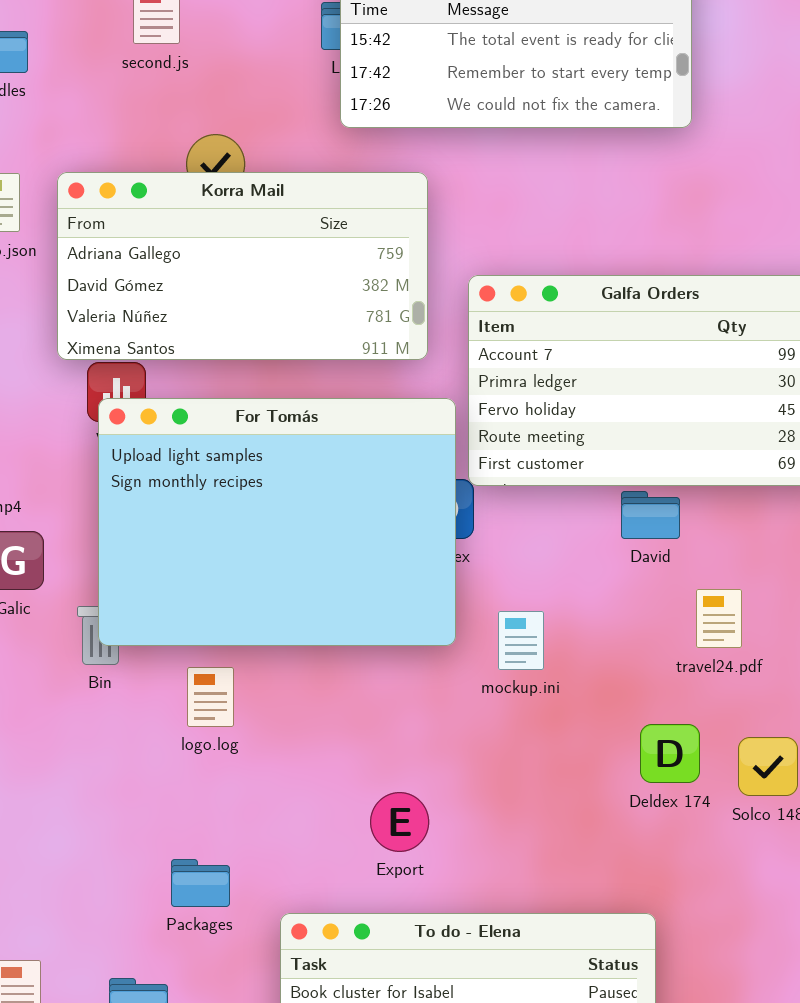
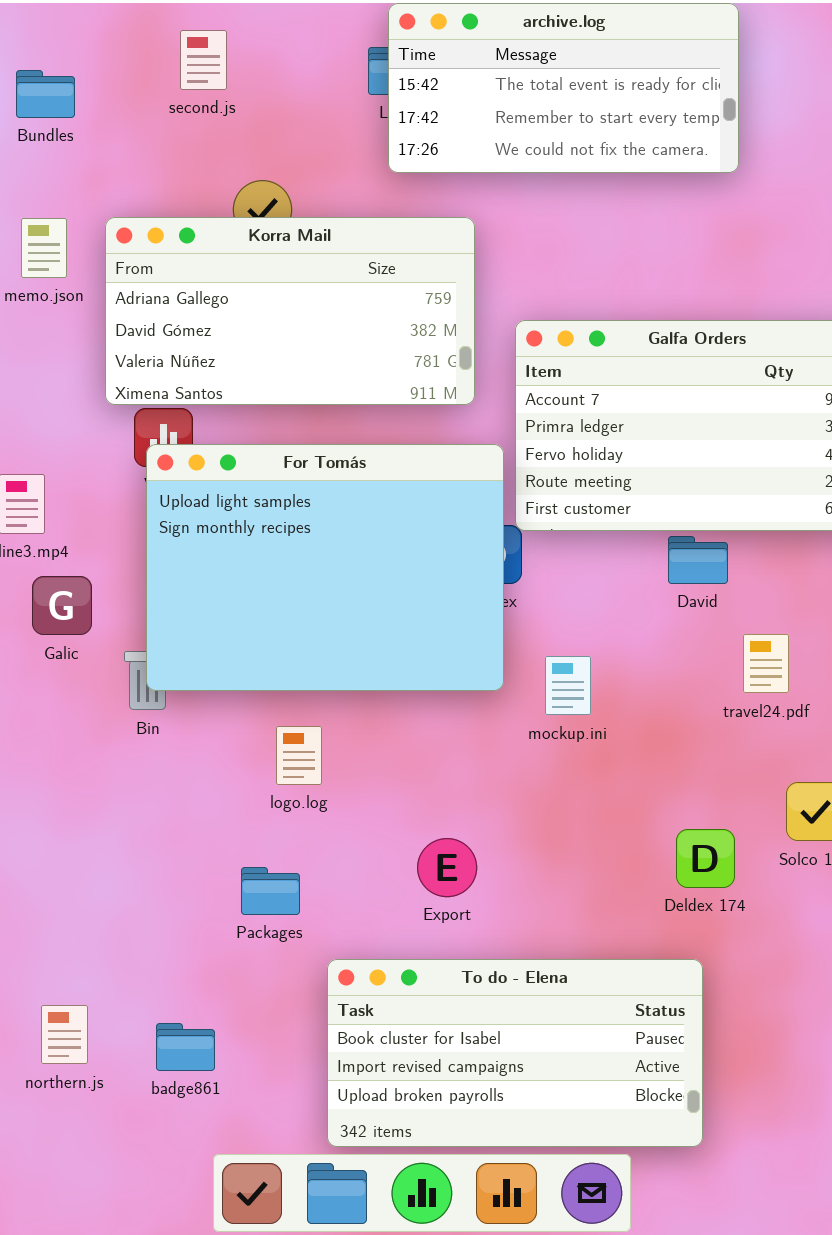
logo.log: [187,667,234,727] -> [276,726,322,785], moved
Deldex 174: [640,724,700,783] -> [676,829,735,888], moved
Packages: [171,859,230,907] -> [241,867,300,915], moved

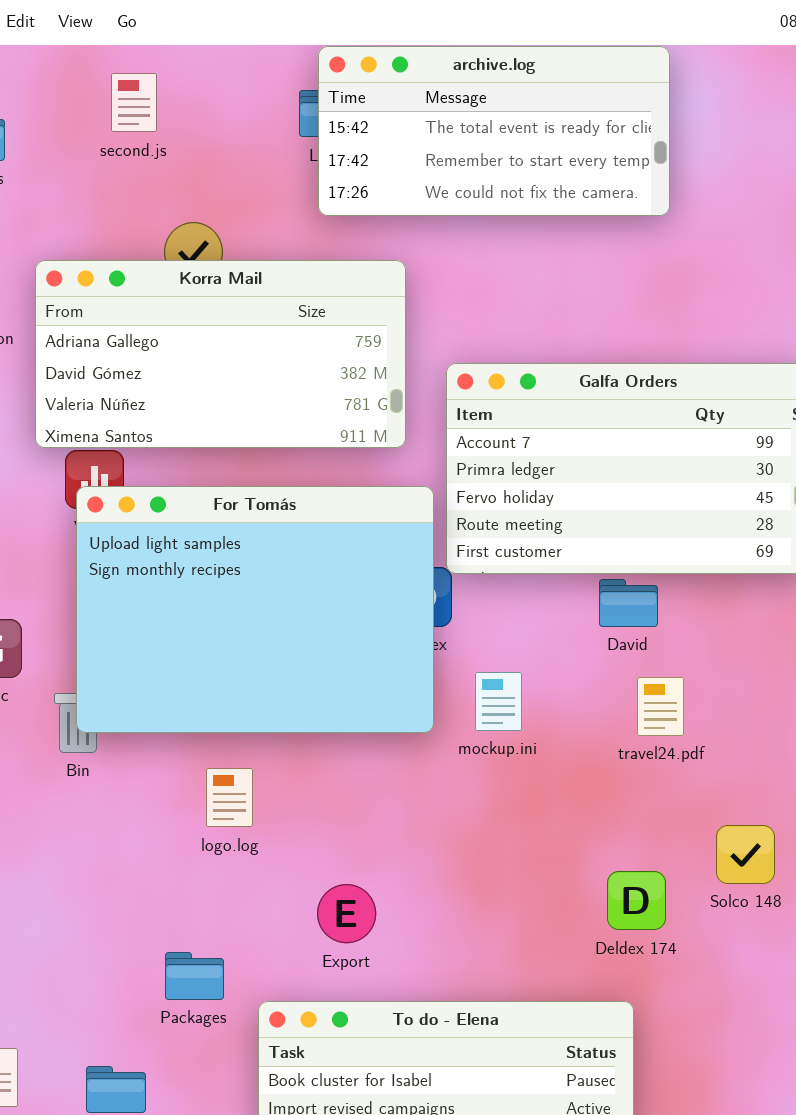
travel24.pdf: [743,634,789,693] -> [637,677,684,736], moved
mockup.ini: [545,656,591,715] -> [475,672,522,731], moved
Export: [417,838,477,897] -> [317,884,376,943], moved
Packages: [241,867,300,915] -> [165,952,224,1000], moved

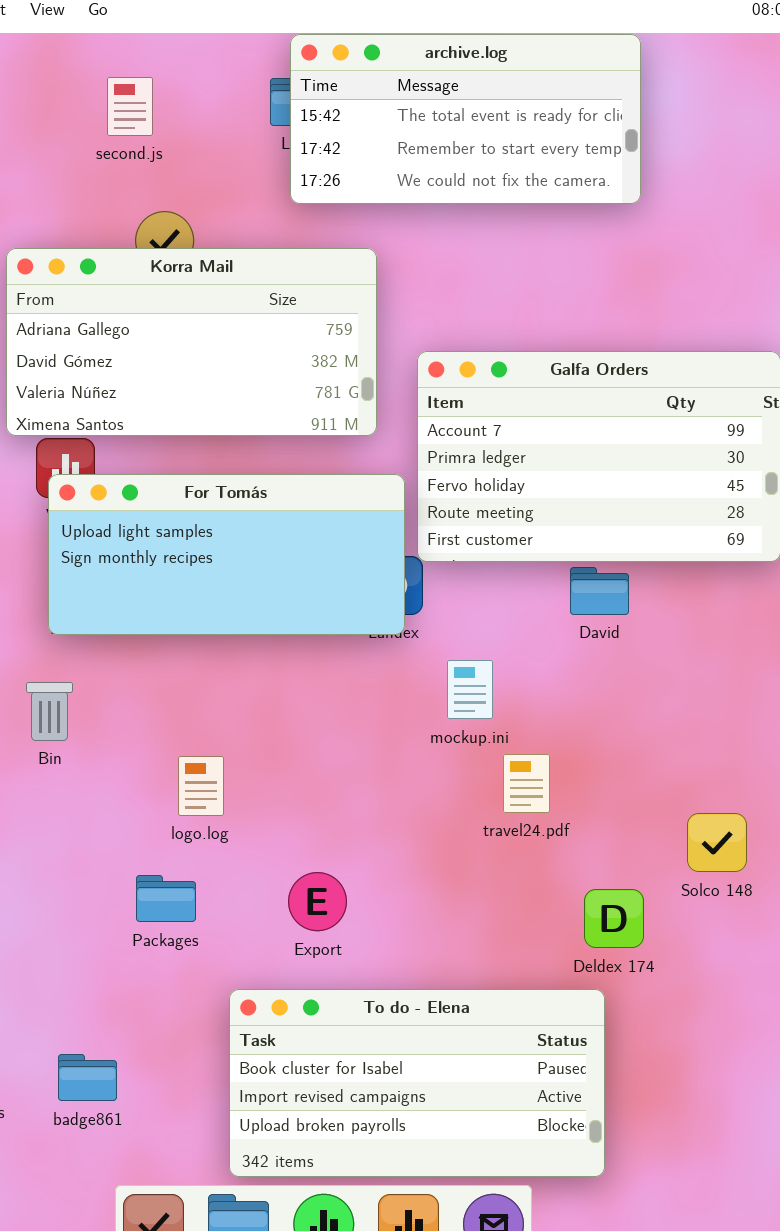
second.js: [111,73,157,132] -> [107,77,153,136], moved
For Tomás: [76,486,434,733] -> [48,474,405,635], resized
travel24.pdf: [637,677,684,736] -> [503,754,550,813], moved
Deldex 174: [607,871,666,930] -> [584,889,644,948], moved
Packages: [165,952,224,1000] -> [136,875,196,922], moved

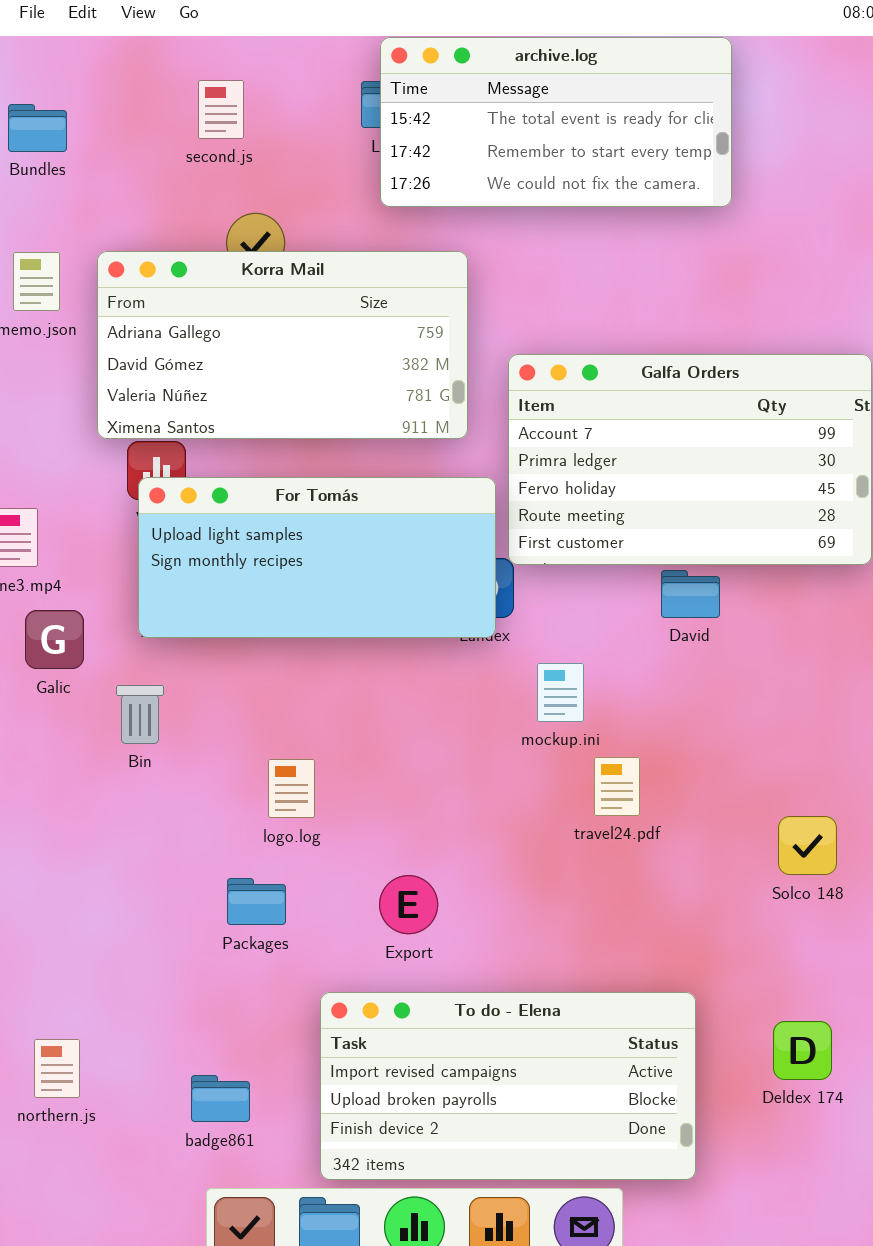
Deldex 174: [584,889,644,948] -> [773,1021,832,1080], moved
To do - Elena: [229,989,605,1177] -> [320,992,696,1180], scrolled down 1 row
badge861: [58,1054,117,1101] -> [191,1075,250,1122], moved

